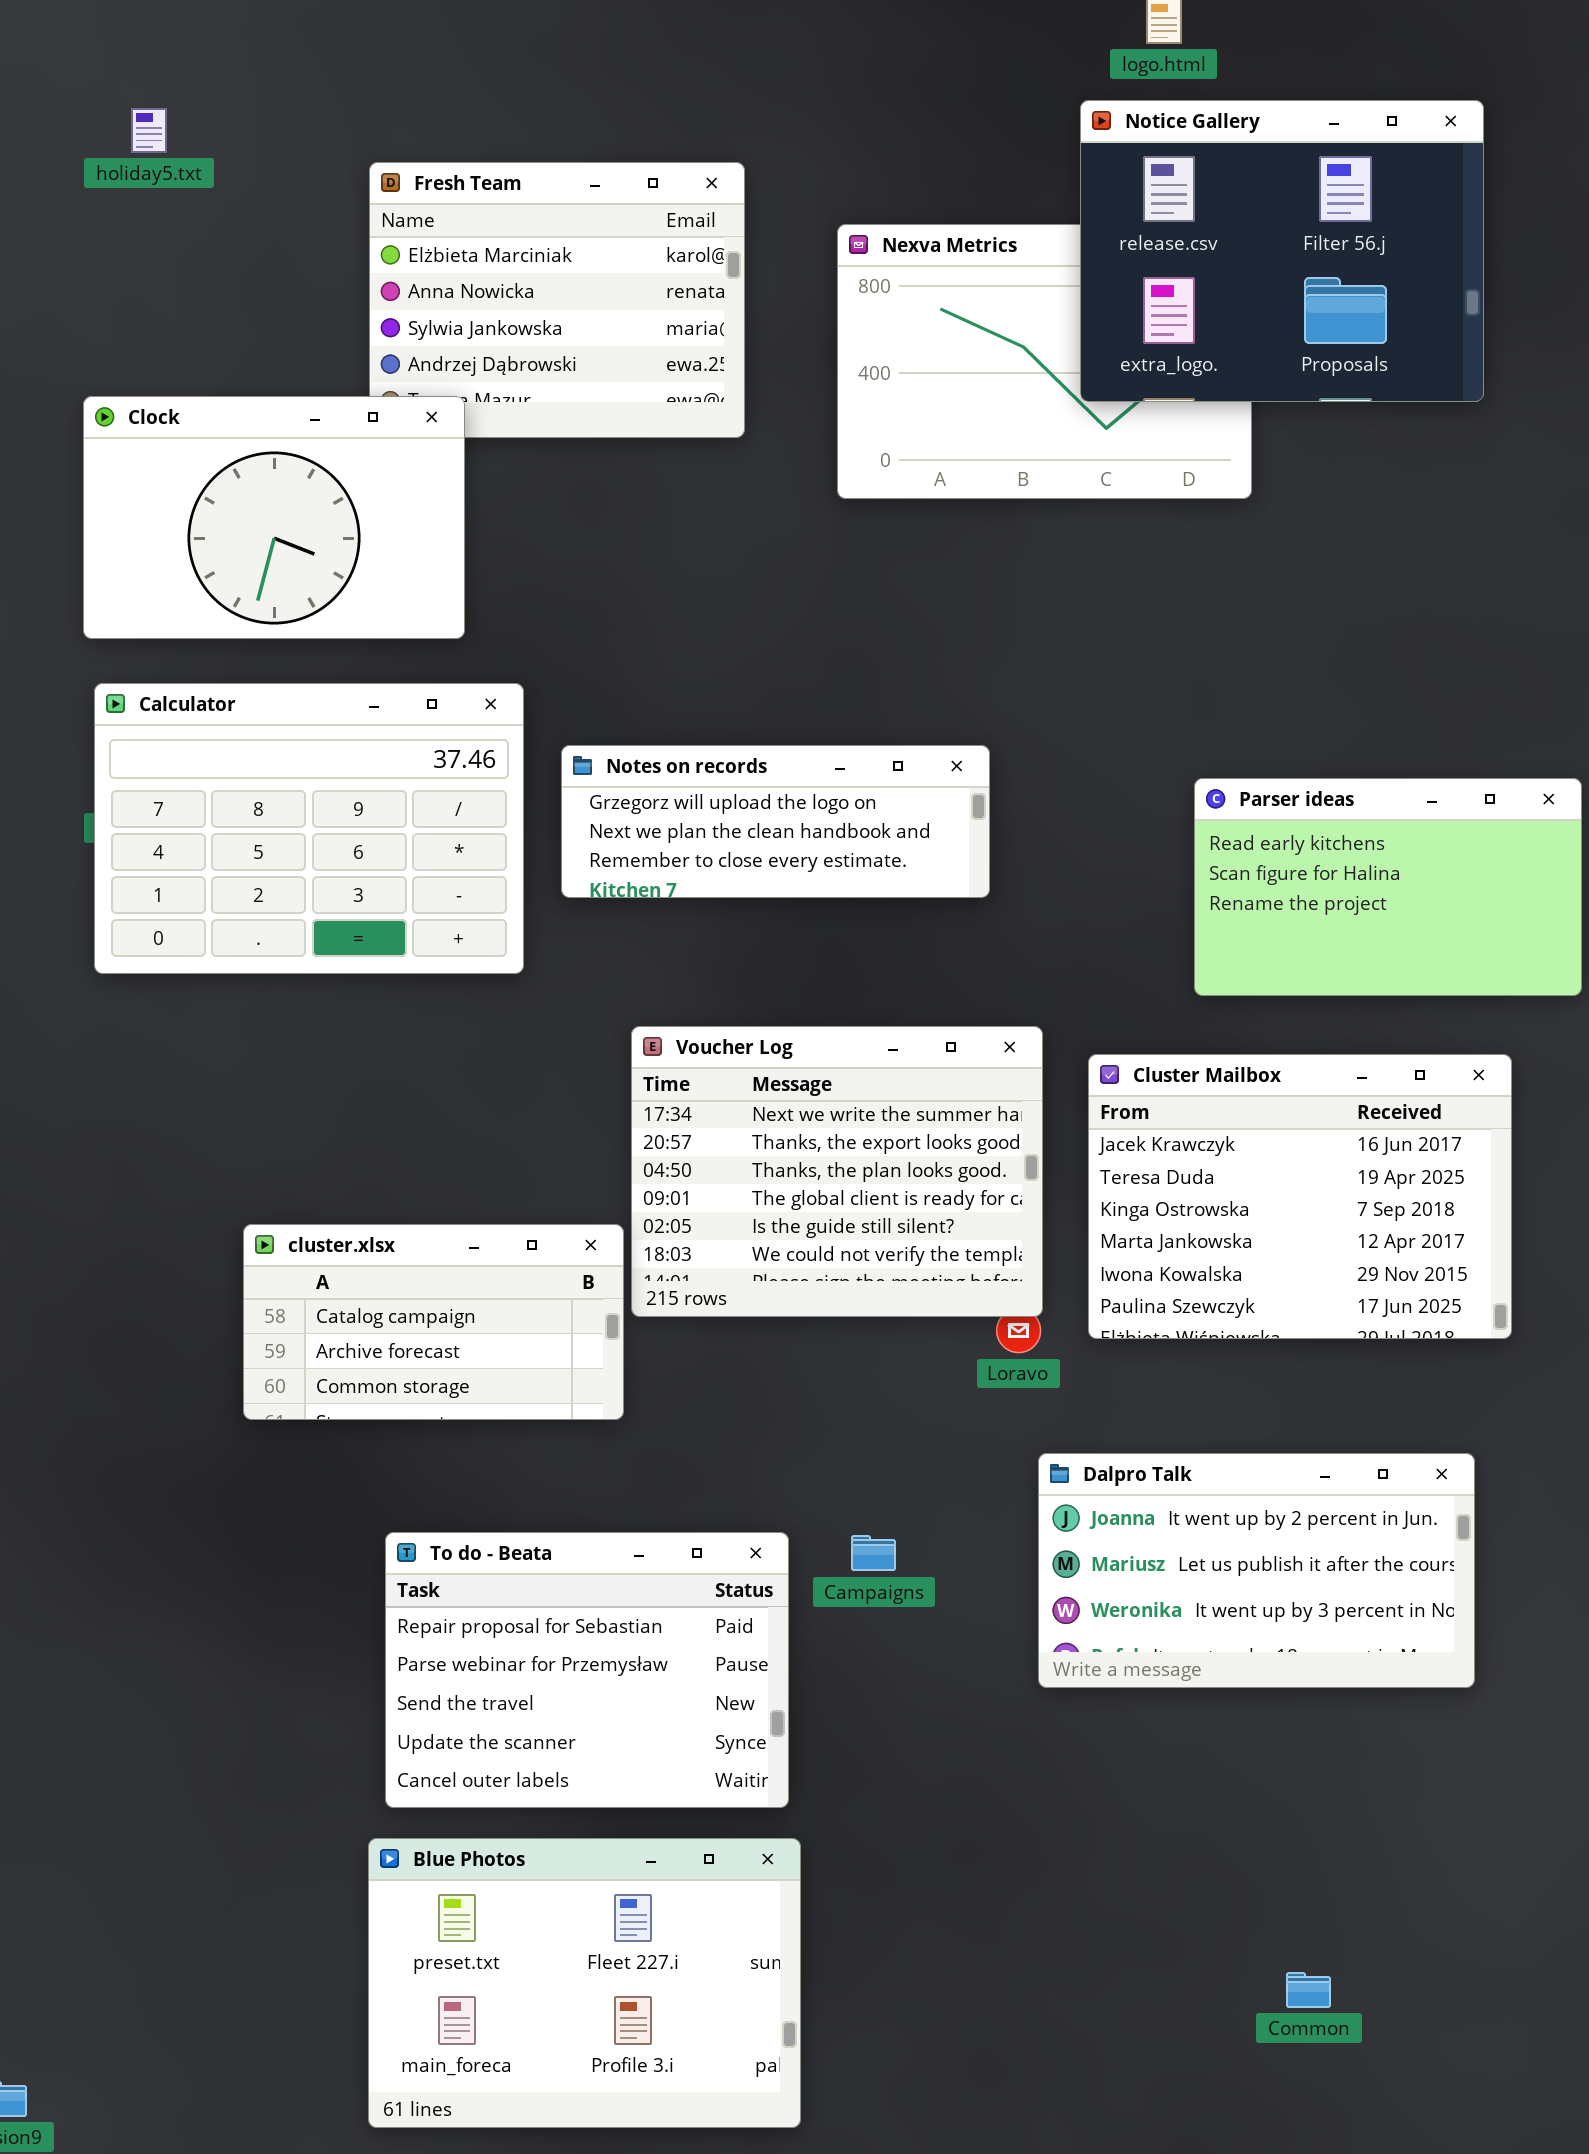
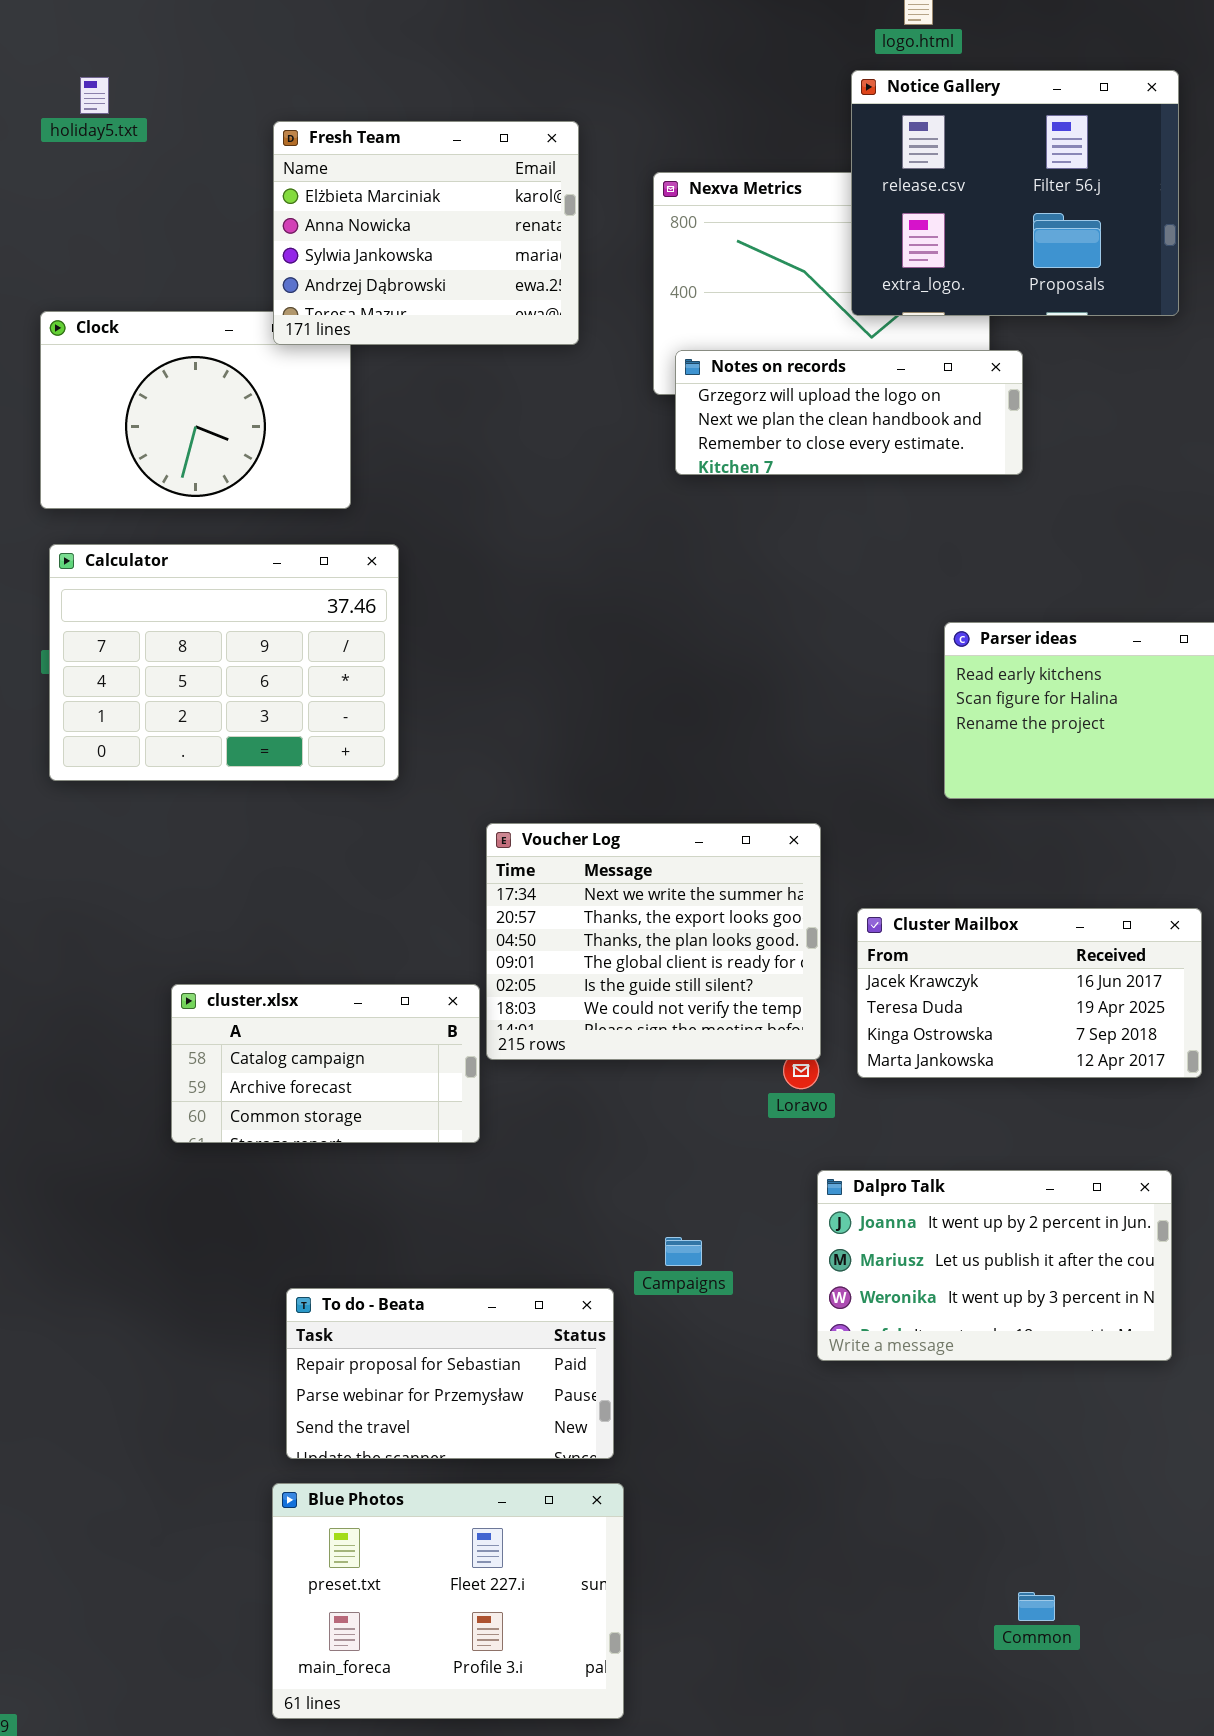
Fresh Team: [369,162,745,438] -> [273,121,579,345], raised
Notes on records: [561,745,990,898] -> [675,350,1023,475], moved
Cluster Mailbox: [1088,1054,1512,1339] -> [857,908,1202,1078], resized
To do - Beata: [385,1532,789,1808] -> [286,1288,614,1459], resized

